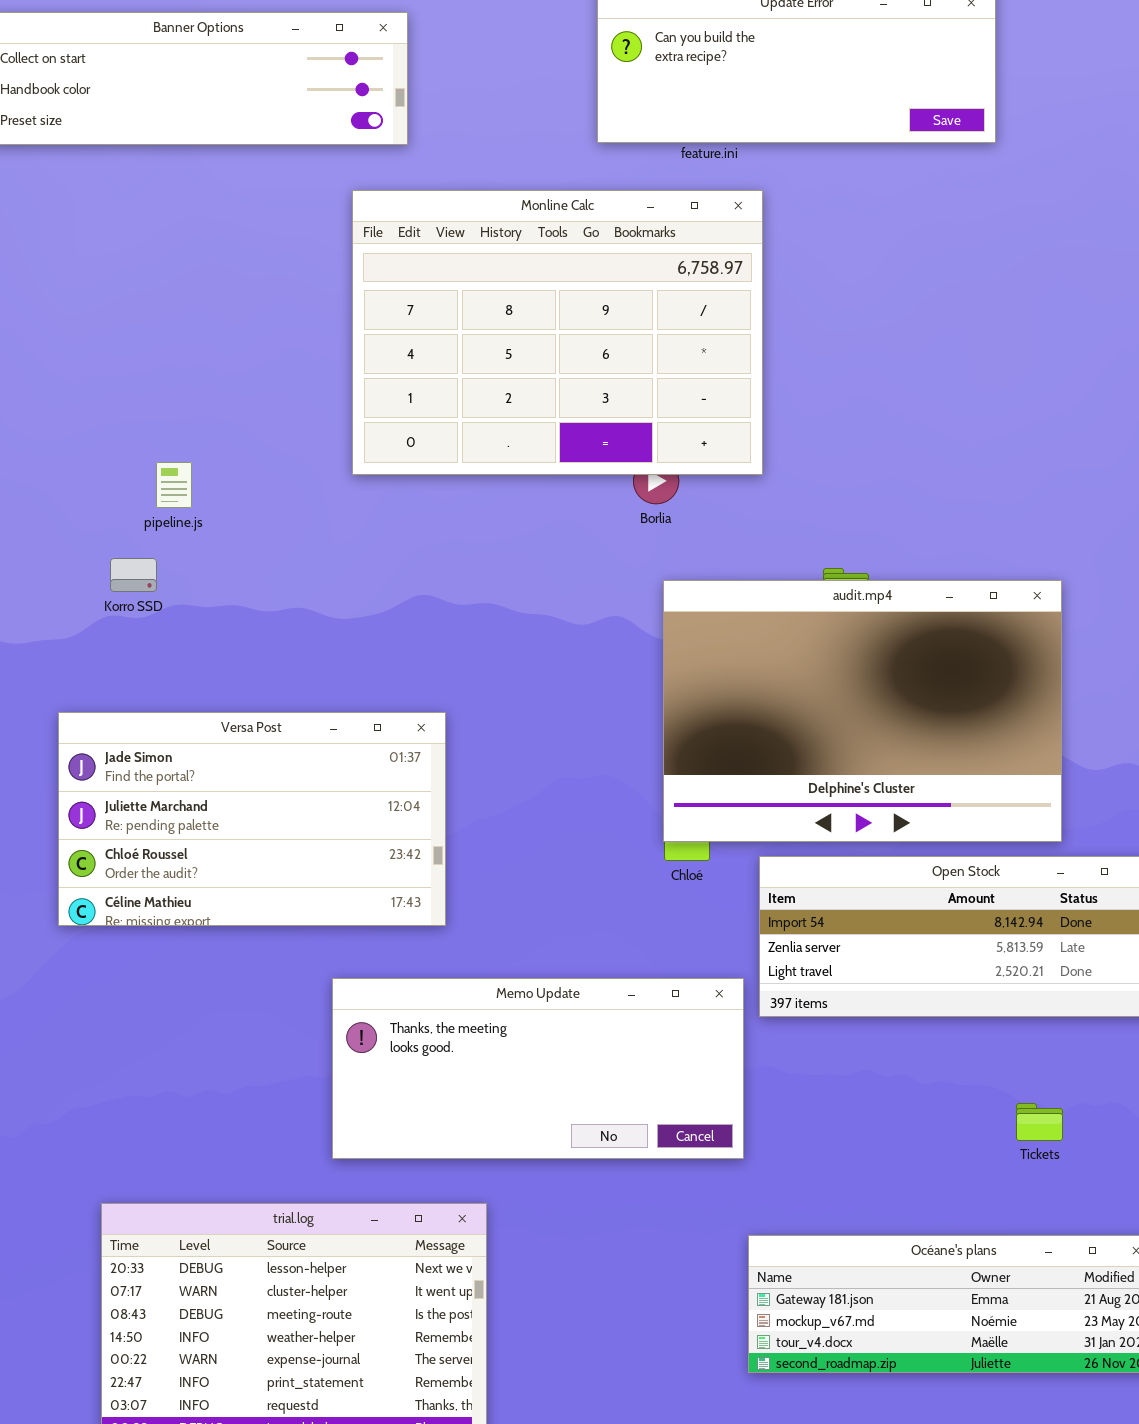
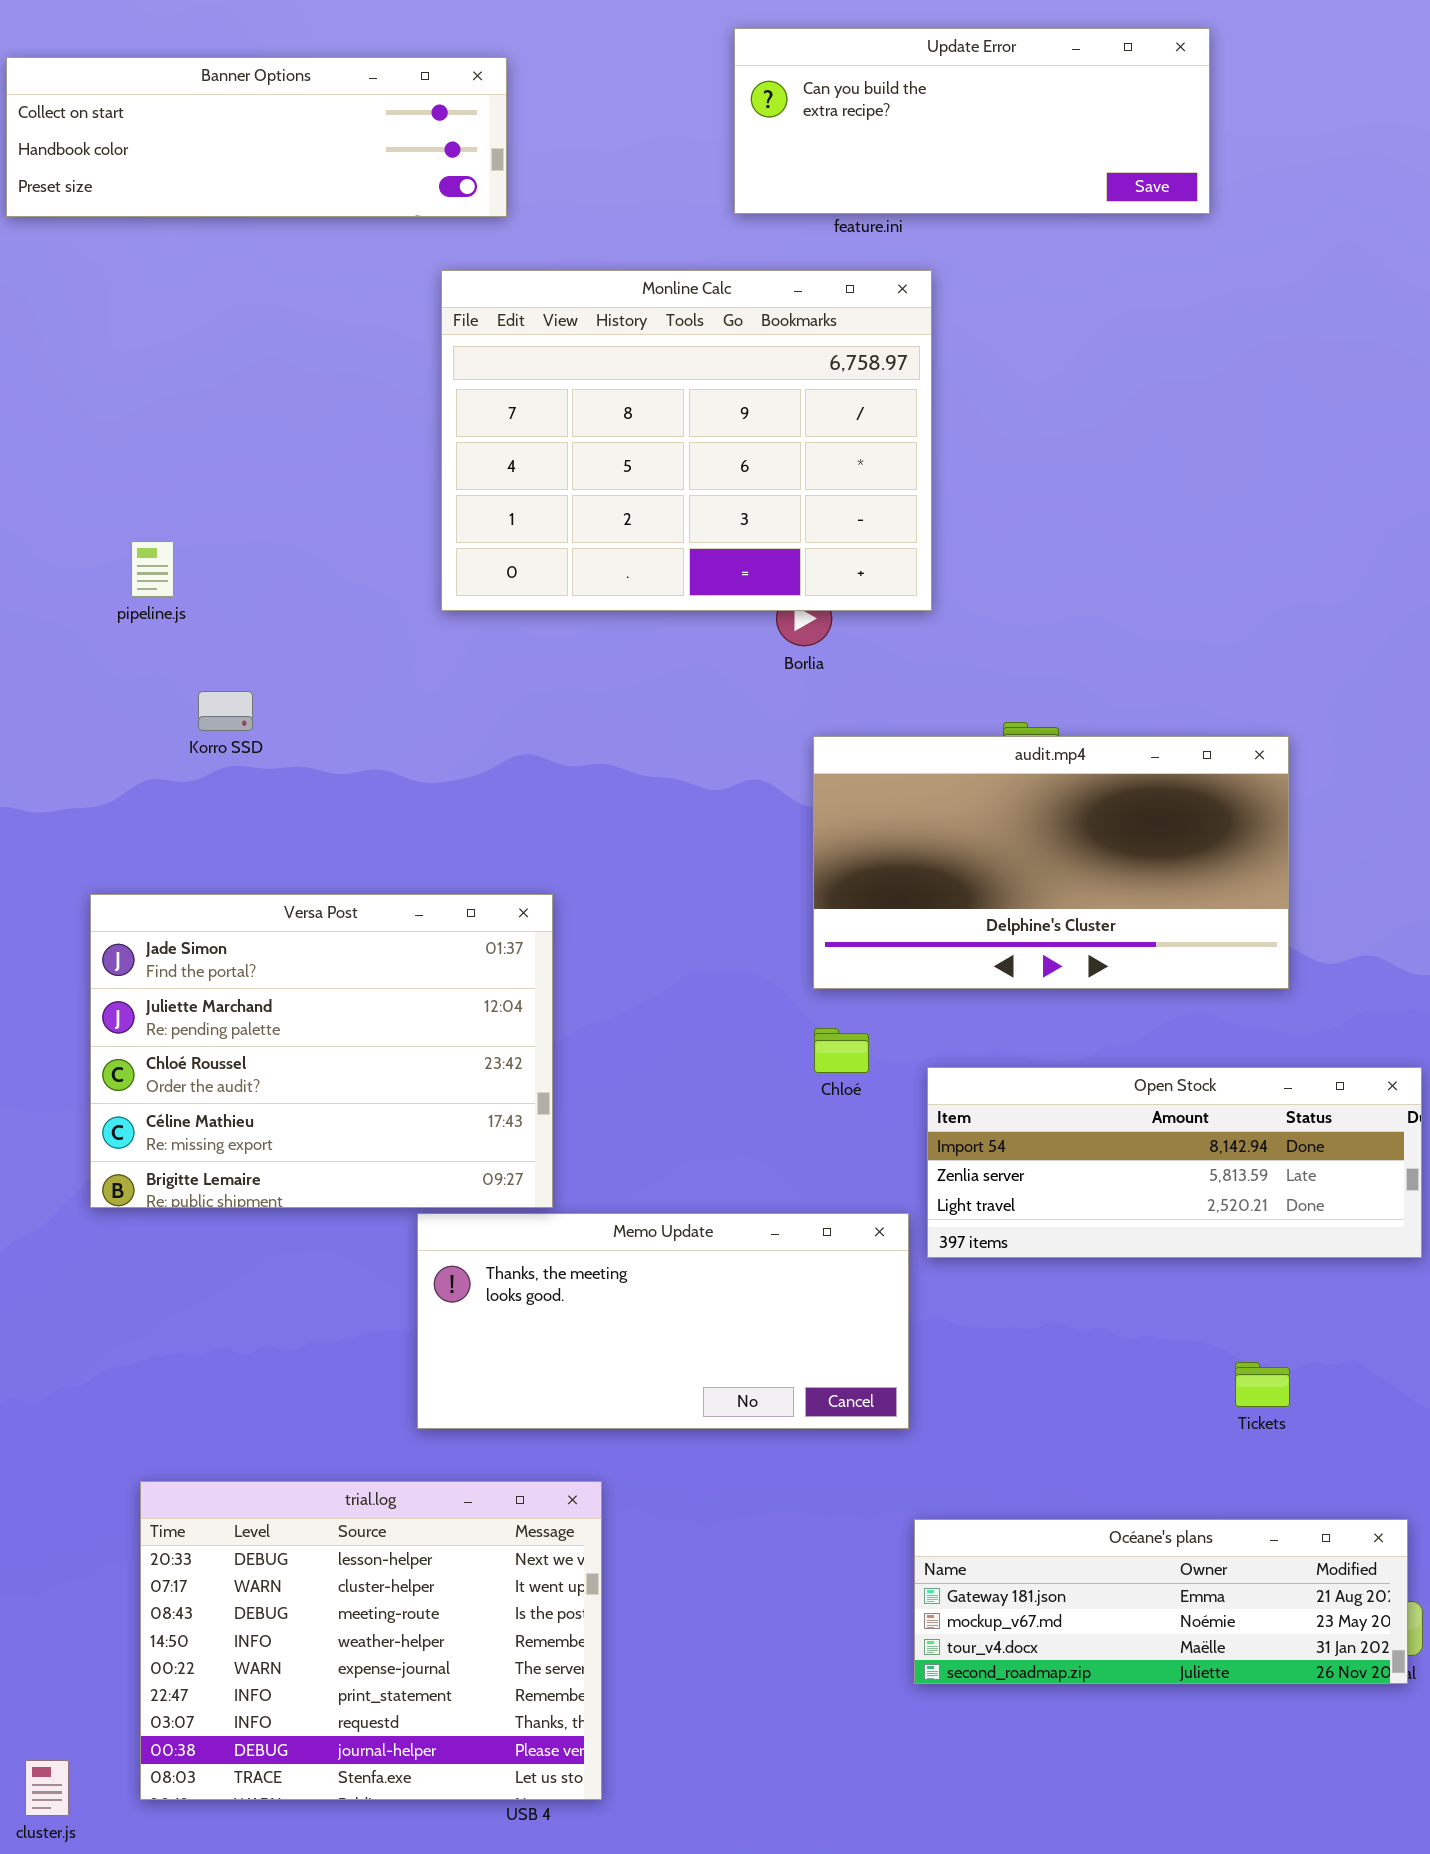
pipeline.js: [156,462,192,508] -> [131,541,174,597], moved
Korro SSD: [110,558,157,592] -> [198,691,253,731], moved
audit.mp4: [663,580,1062,842] -> [813,736,1289,989], resized
Versa Post: [58,712,446,926] -> [90,894,553,1208], resized

